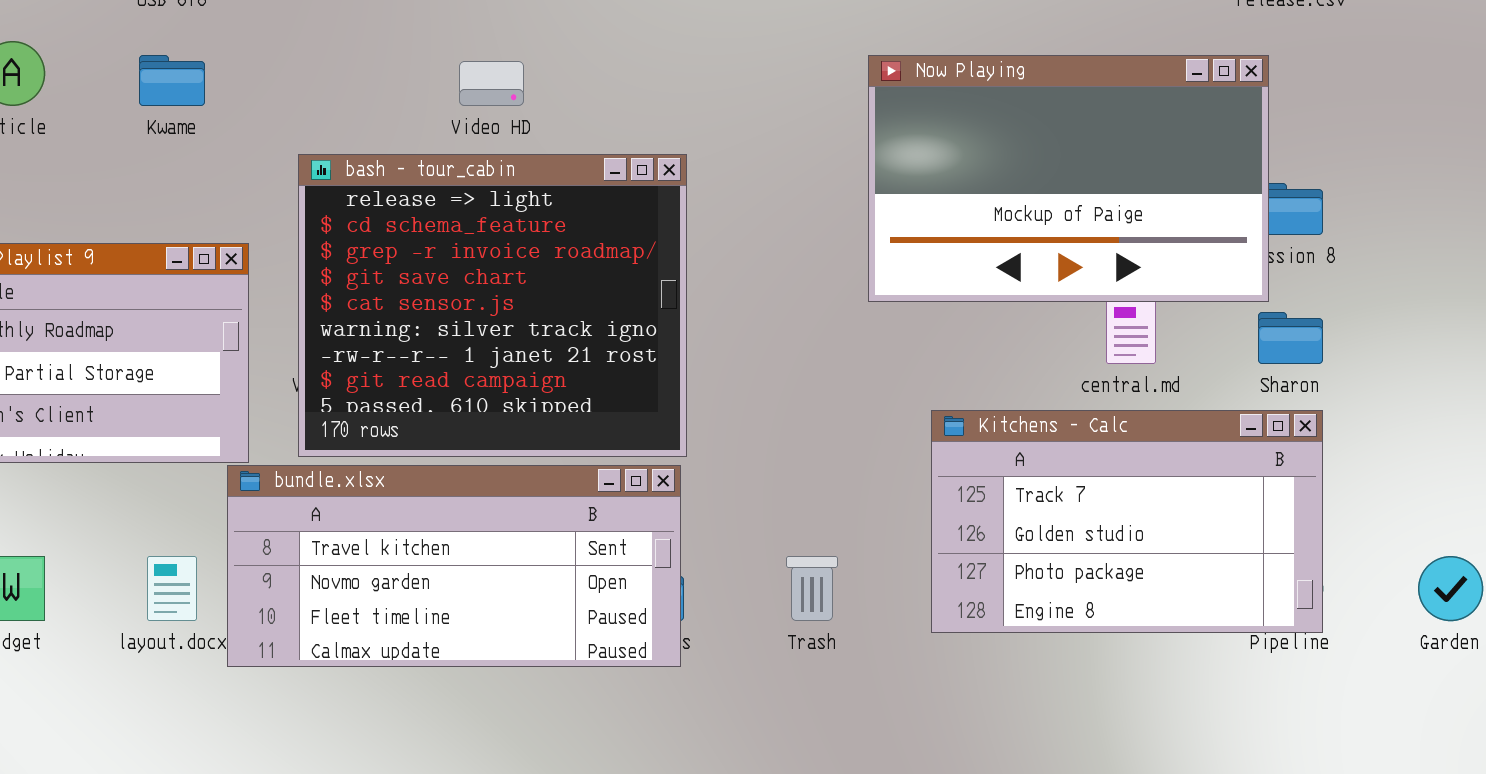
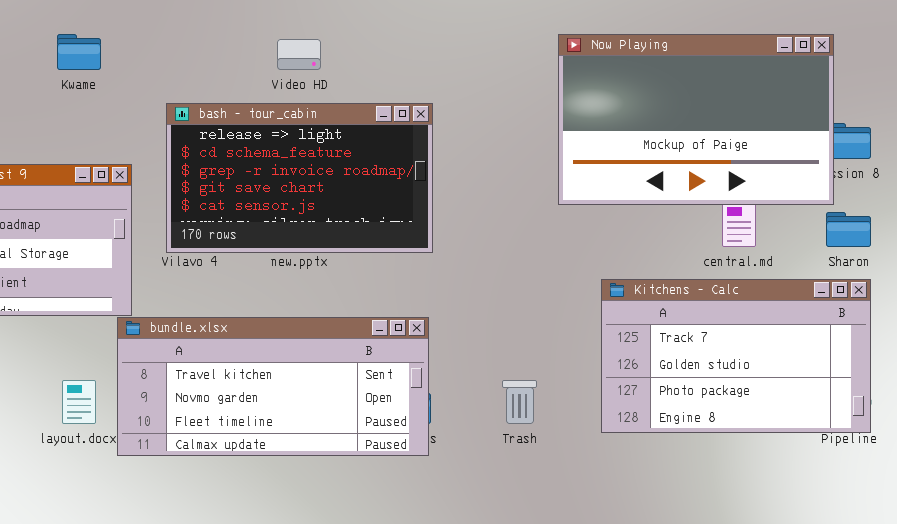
bash - tour_cabin: [298,154,687,457] -> [166,103,433,253], resized

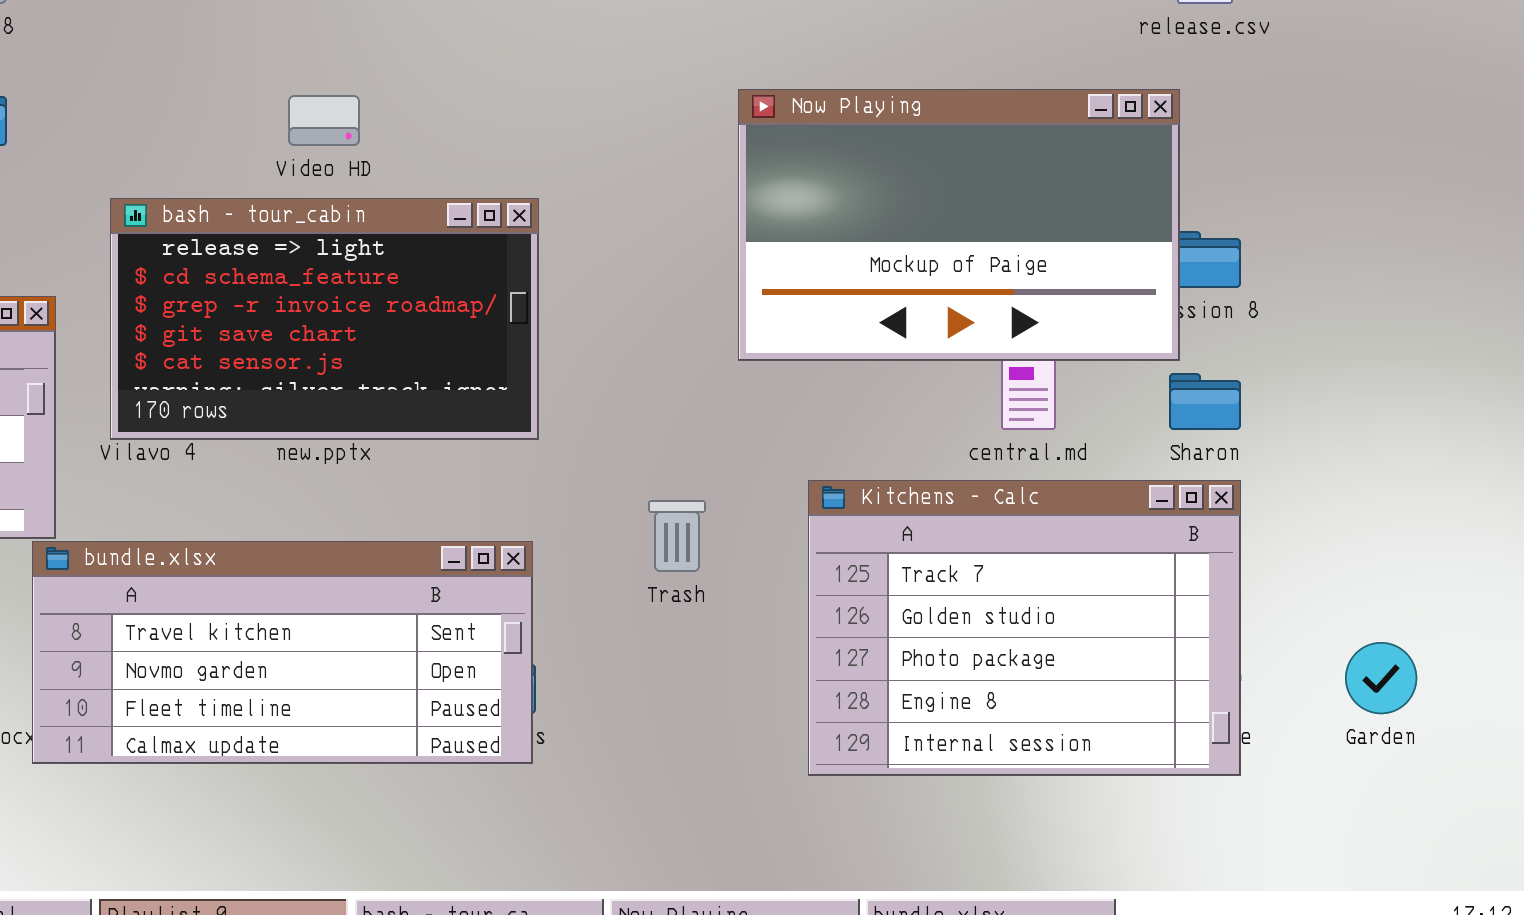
Kitchens - Calc: [601,279,871,433] -> [808,480,1241,776], resized
Trash: [502,380,537,424] -> [648,500,706,572], moved

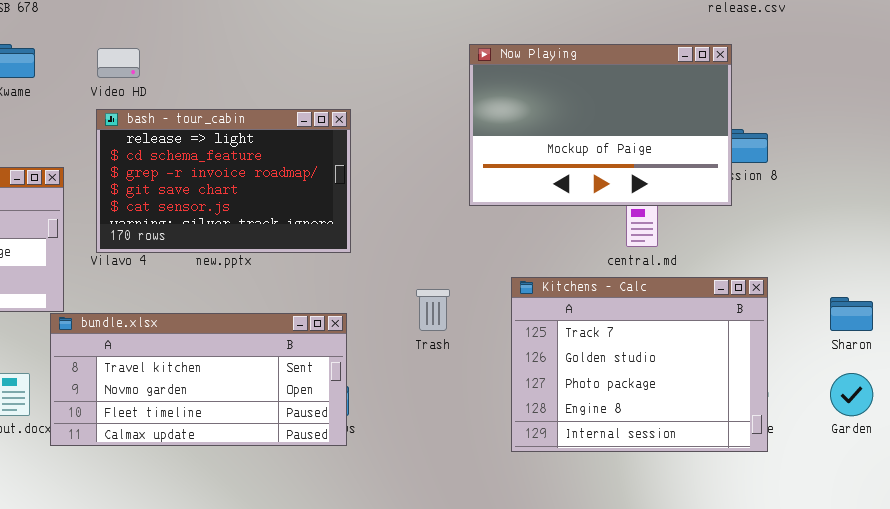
Video HD: [288,95,360,146] -> [97,48,140,78], moved
Sharon: [1169,373,1241,430] -> [830,297,873,331], moved

